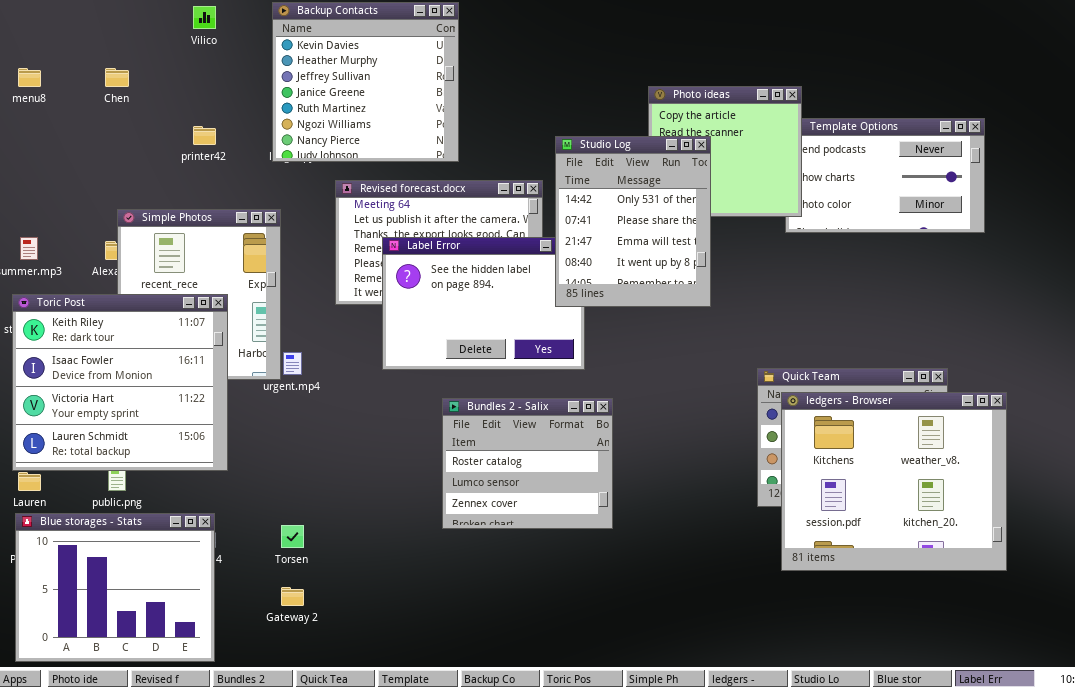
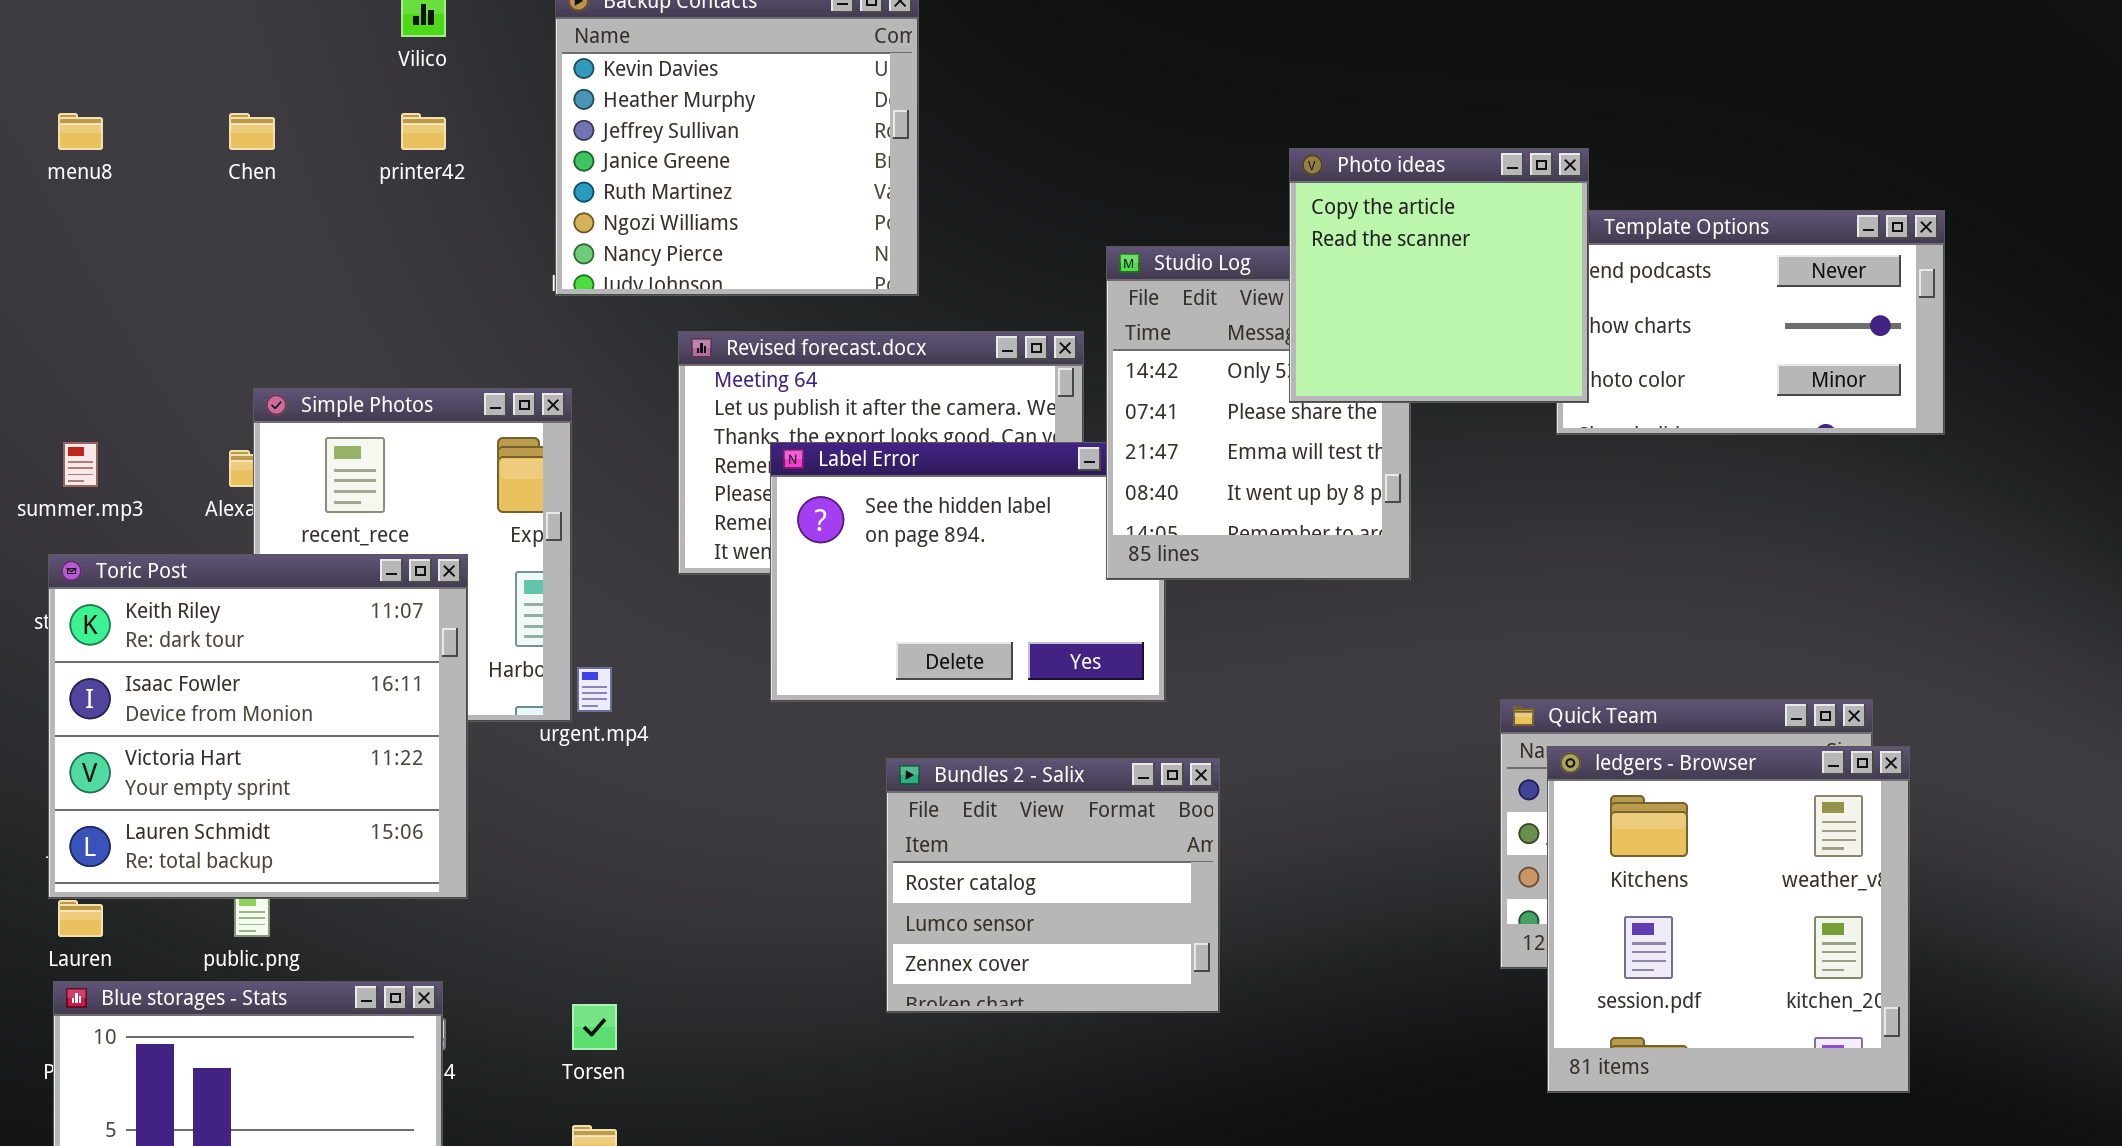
Photo ideas: [648,86,802,217] -> [1289,148,1589,403], raised
printer42: [193,126,216,145] -> [401,113,446,150], moved
ledgers - Browser: [781,392,1007,571] -> [1547,746,1910,1093], resized

